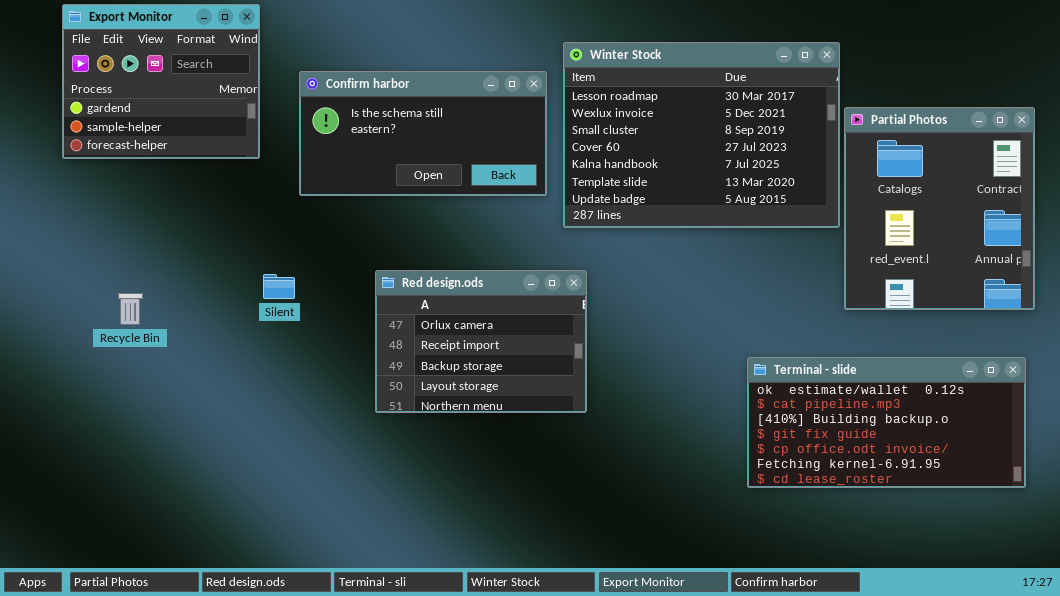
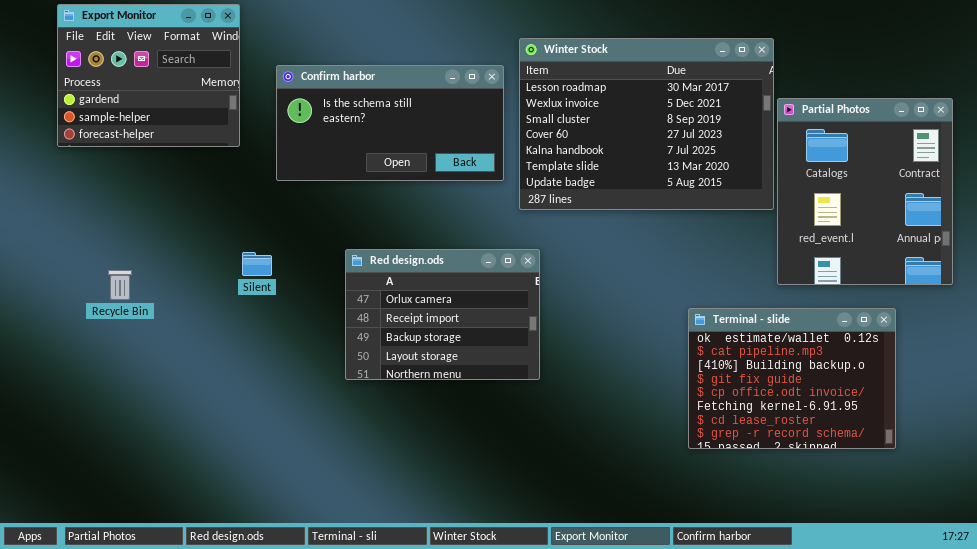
Terminal - slide: [747,357,1026,488] -> [688,308,896,449], resized

